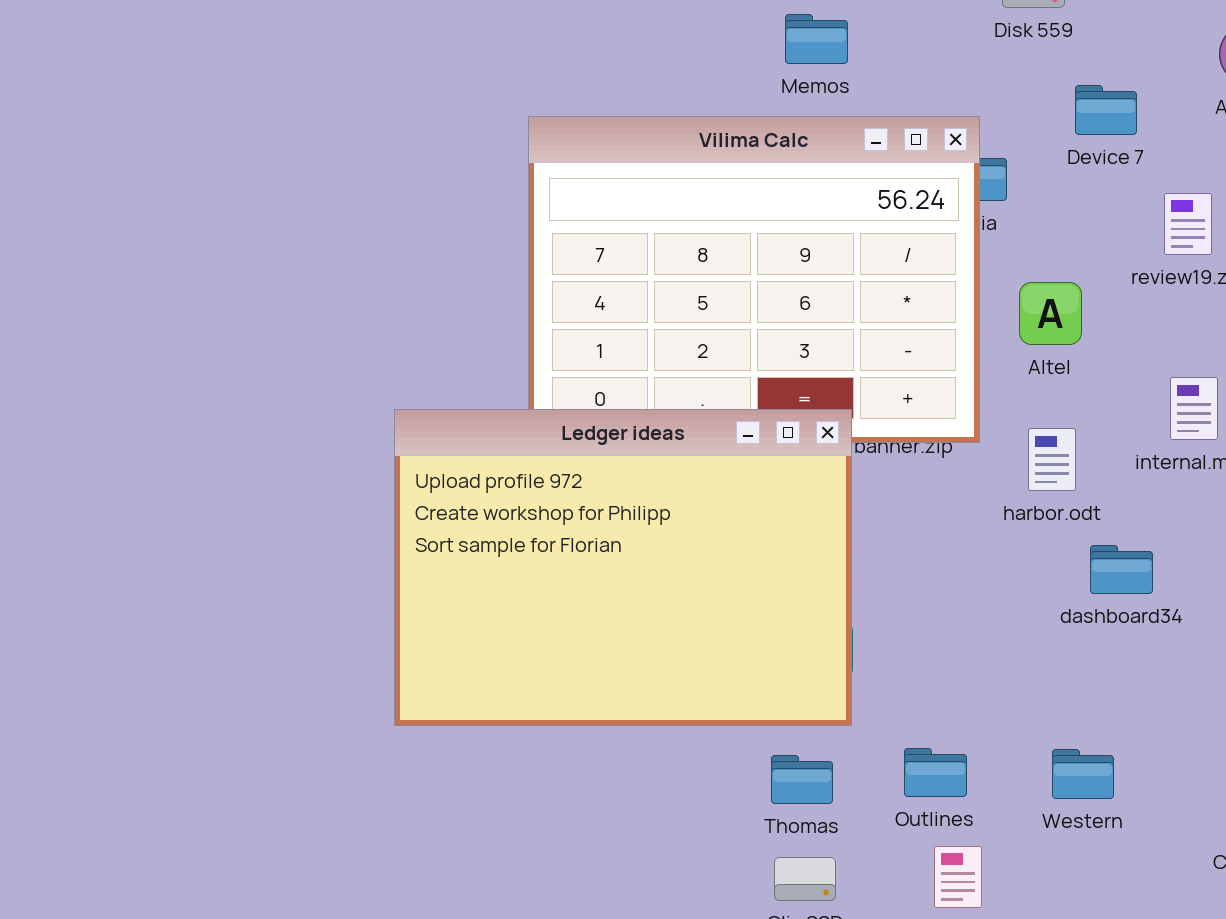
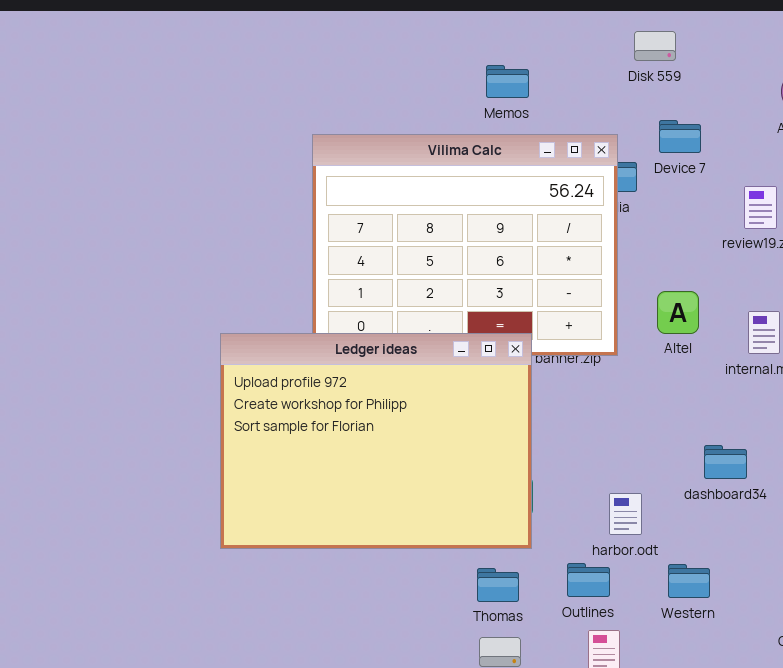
Device 7: [1075,85,1137,135] -> [659,120,701,153], moved
Altel: [1019,282,1082,345] -> [657,291,699,334], moved
harbor.odt: [1028,428,1076,491] -> [609,493,642,535], moved
dashboard34: [1090,545,1153,594] -> [704,445,747,479], moved

